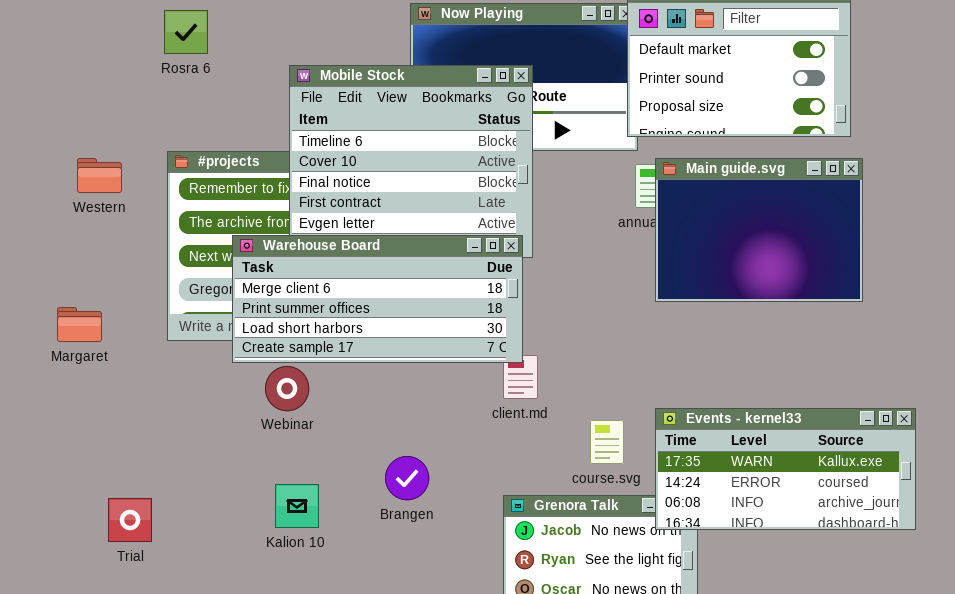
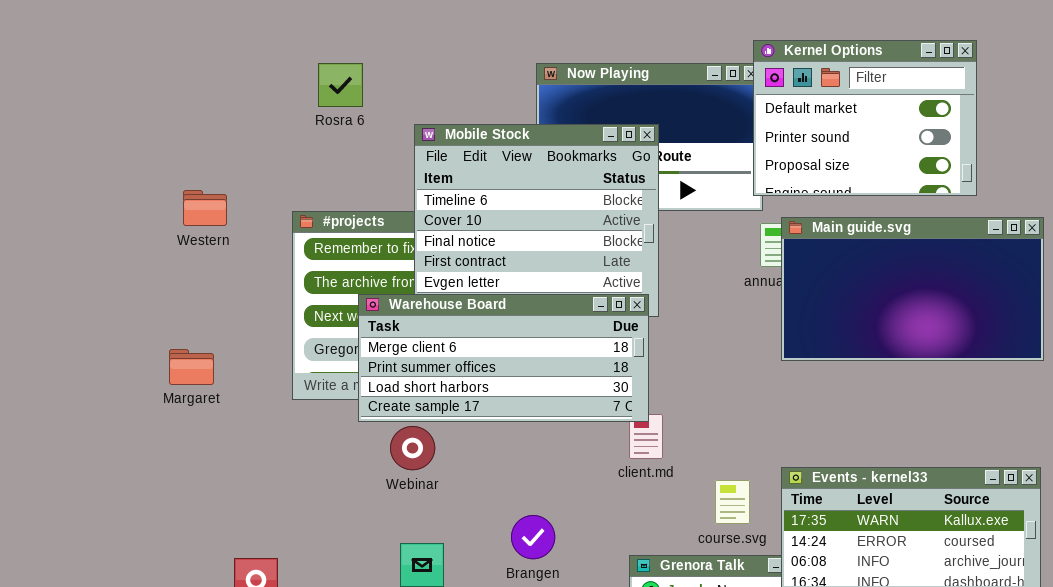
Rosra 6: [164,10,208,54] -> [318,63,363,107], moved
Western: [77,158,122,193] -> [183,190,227,226], moved
Main guide.svg: [655,158,863,302] -> [781,217,1044,361], resized
Margaret: [57,307,102,342] -> [169,349,214,385], moved

